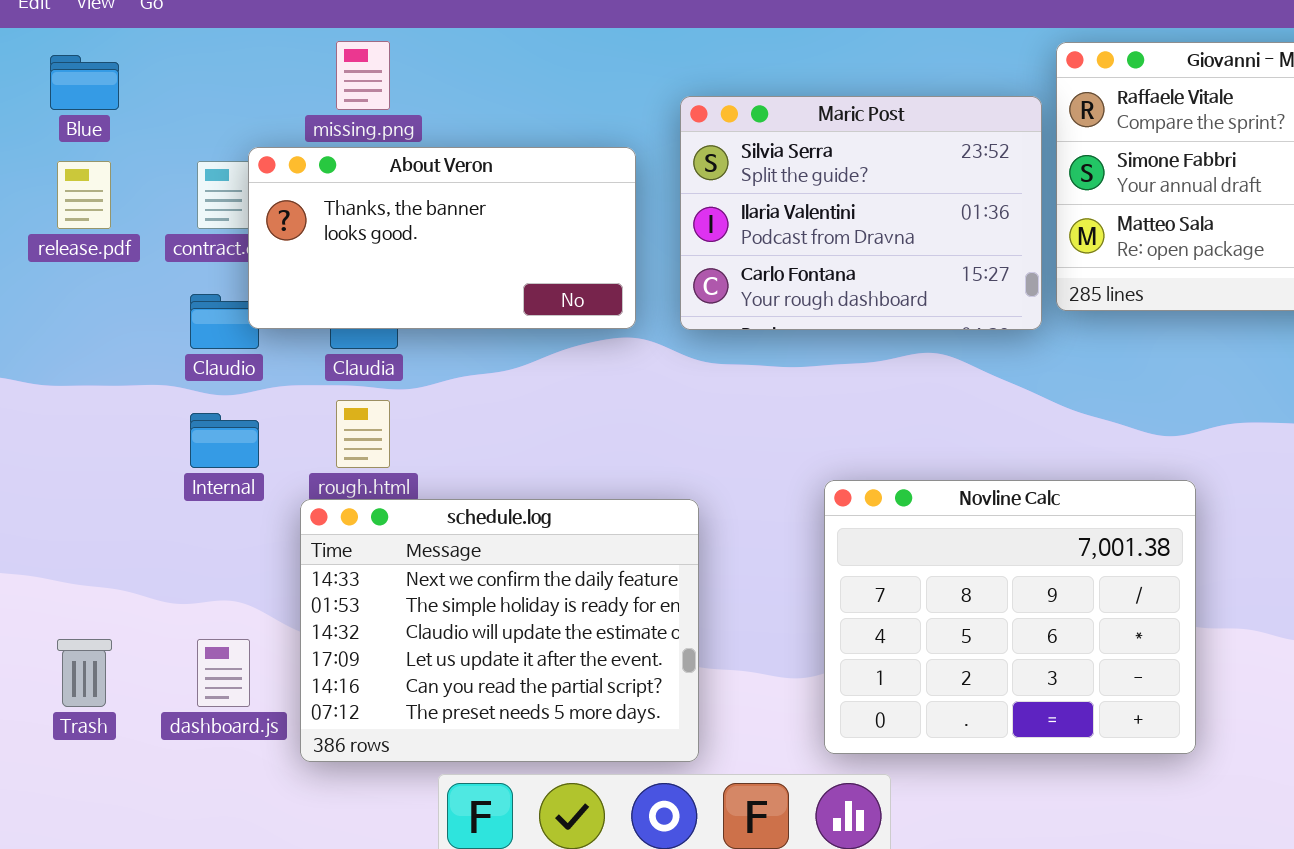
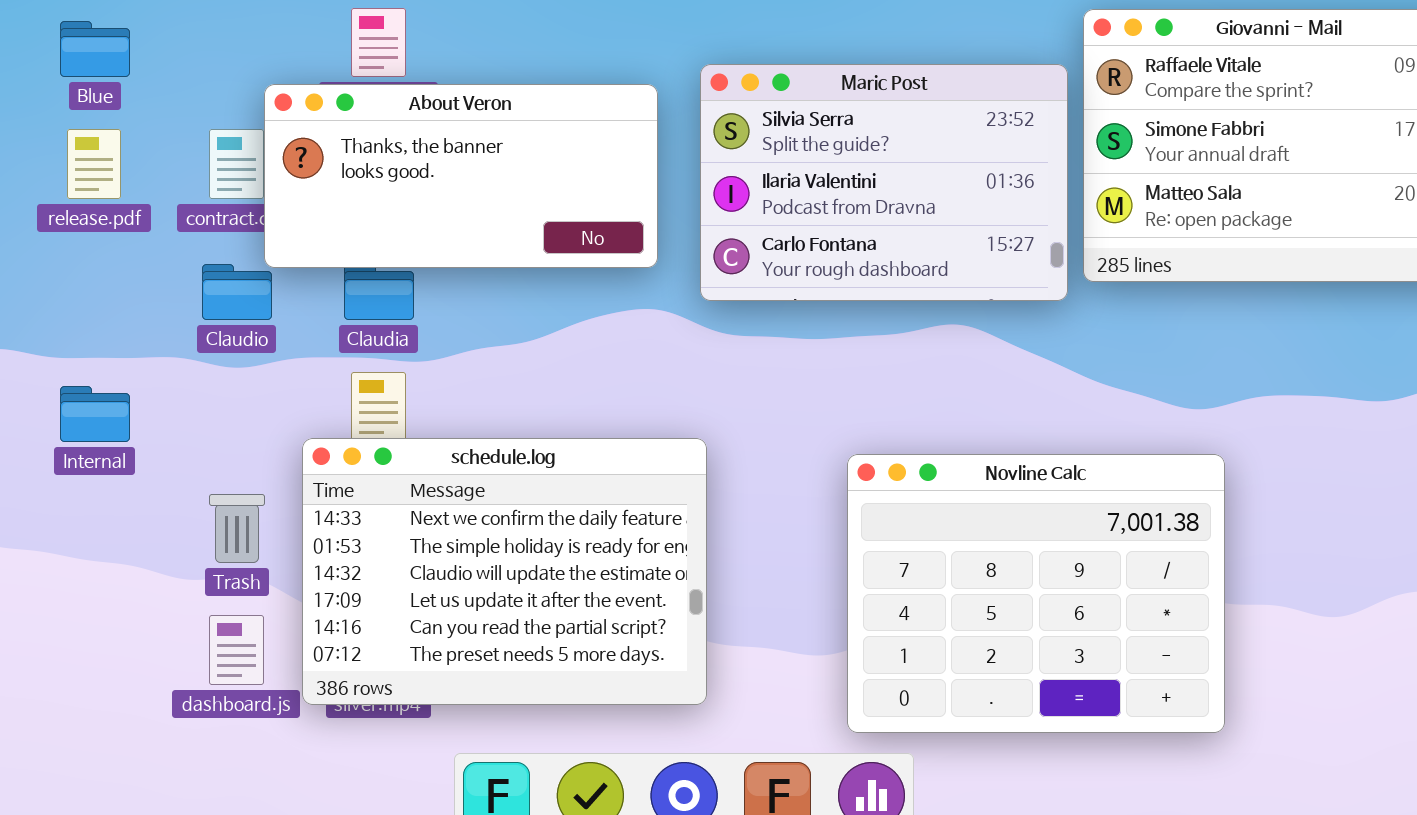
About Veron: [248,147,636,329] -> [264,84,658,268], moved
Internal: [190,413,259,468] -> [60,386,130,442], moved
schedule.log: [300,499,699,762] -> [302,438,707,705], moved
Trash: [57,639,112,707] -> [209,494,265,563], moved

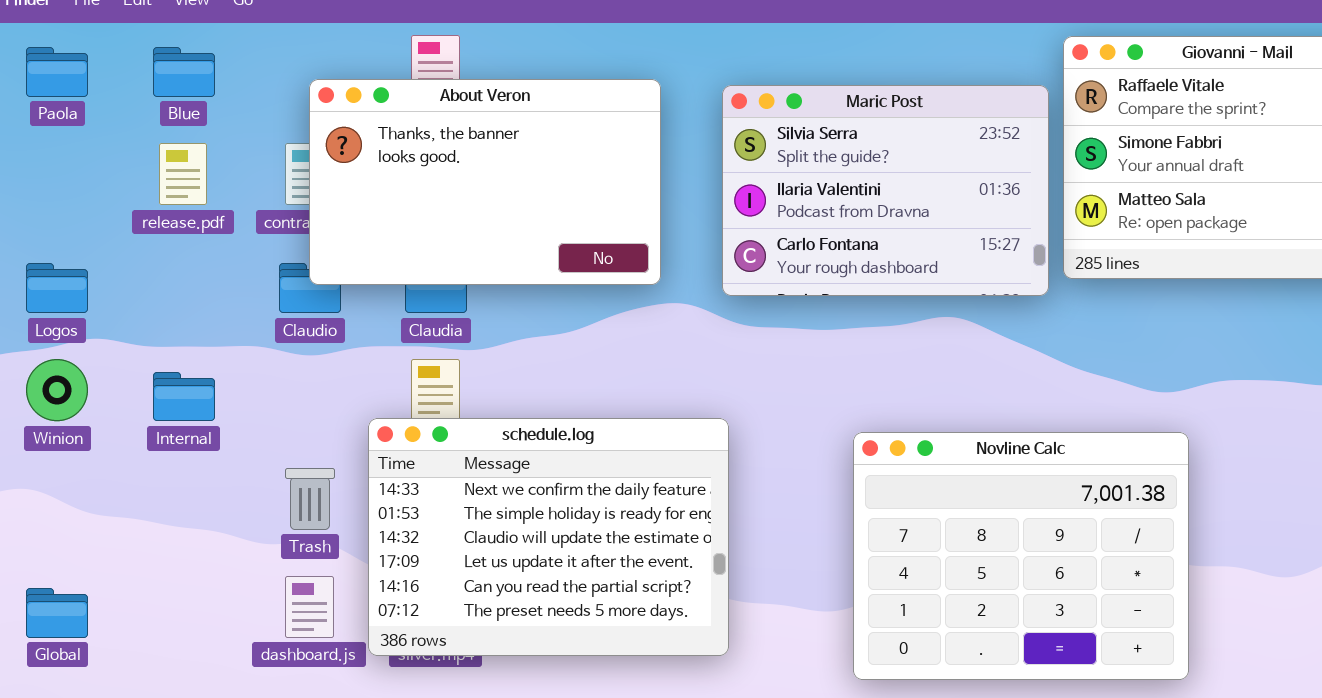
About Veron: [264,84,658,268] -> [309,79,661,285], moved, resized

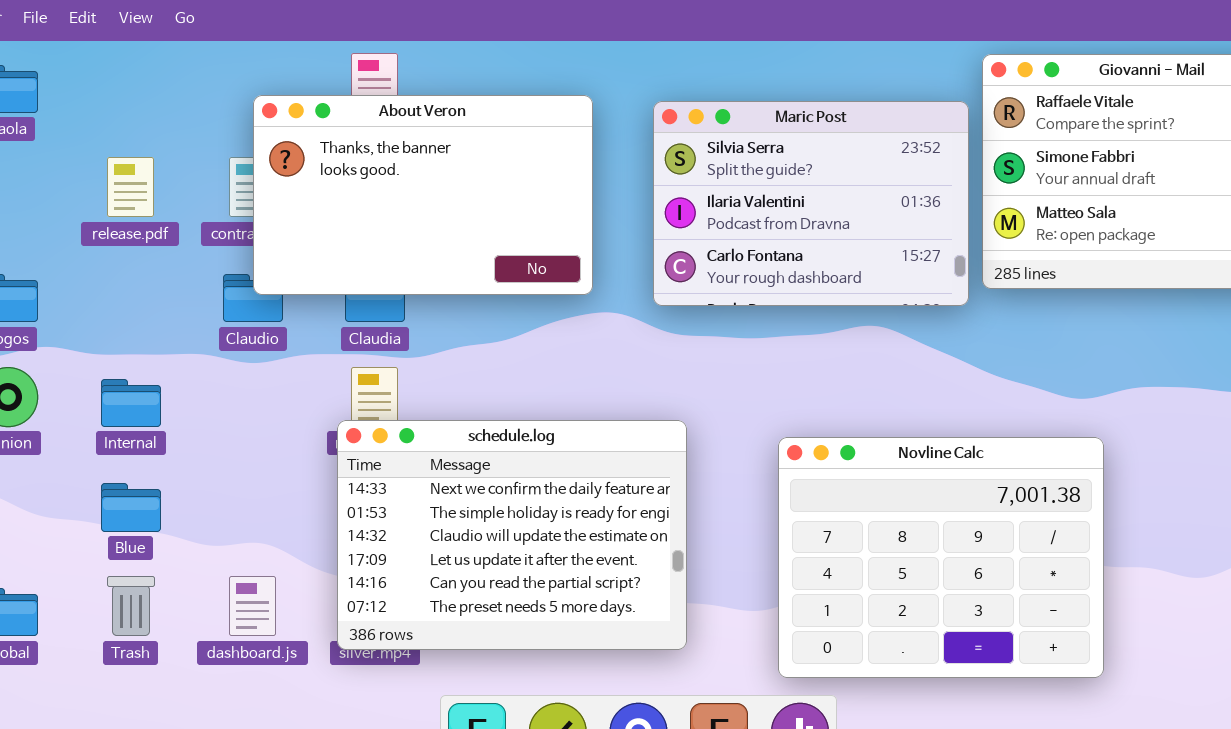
Blue: [153,47,215,97] -> [101,483,161,532], moved
schedule.log: [368,418,729,656] -> [337,420,687,650], moved
Trash: [285,468,335,530] -> [107,576,155,636], moved

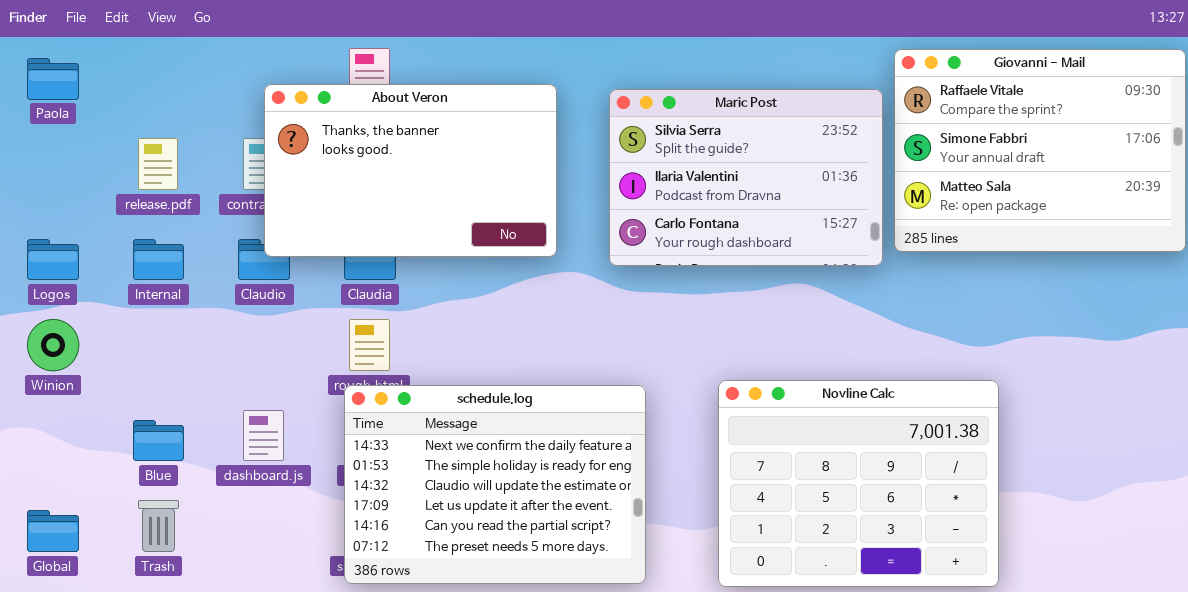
Internal: [101,379,161,427] -> [133,239,184,280], moved
schedule.log: [337,420,687,650] -> [344,385,646,584], moved
dashboard.js: [229,576,276,636] -> [243,410,284,461], moved

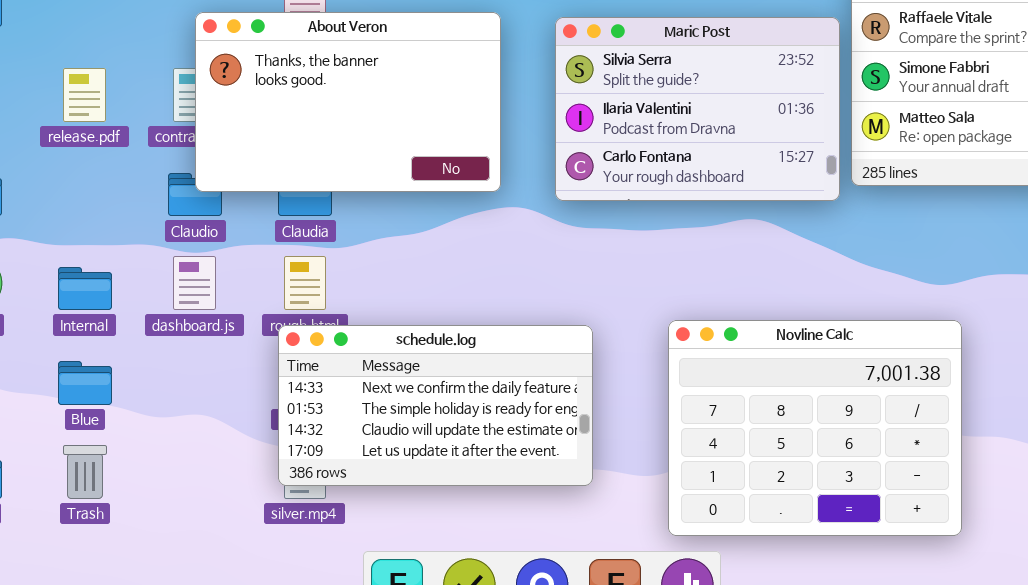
Internal: [133,239,184,280] -> [58,267,112,310], moved
schedule.log: [344,385,646,584] -> [278,325,593,486], resized
dashboard.js: [243,410,284,461] -> [173,256,216,310], moved

